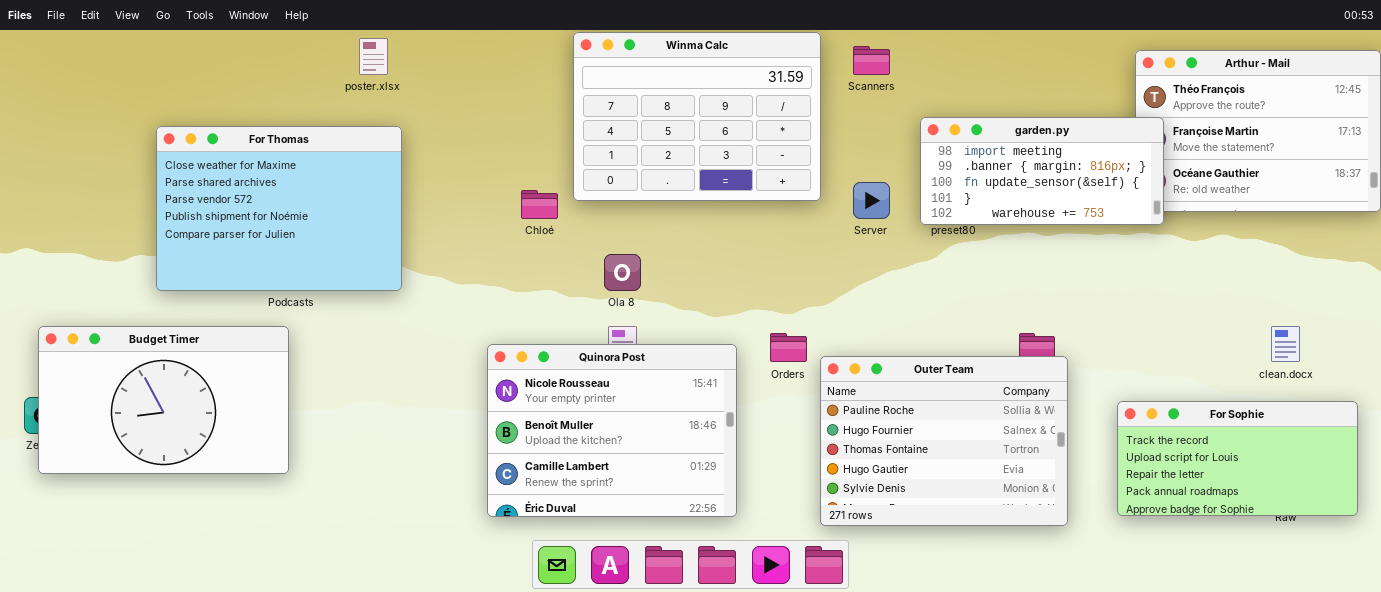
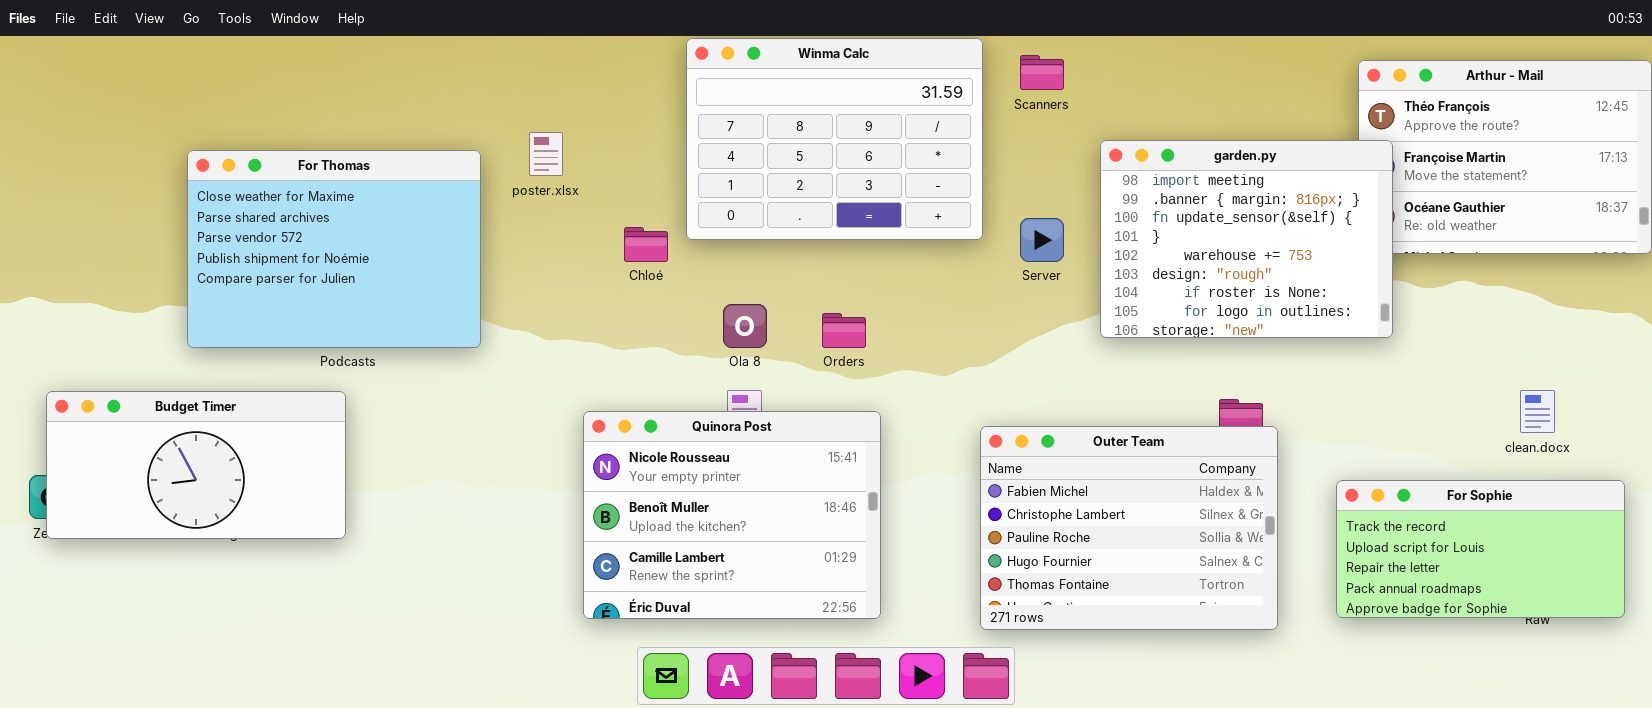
poster.xlsx: [359,38,388,75] -> [529,132,563,176], moved
garden.py: [920,117,1164,225] -> [1100,140,1393,338], resized
Budget Timer: [38,326,289,474] -> [46,391,346,539], resized
Orders: [770,333,807,362] -> [822,313,866,348], moved
Outer Team: [820,356,1068,526] -> [980,426,1278,630], scrolled up 2 rows

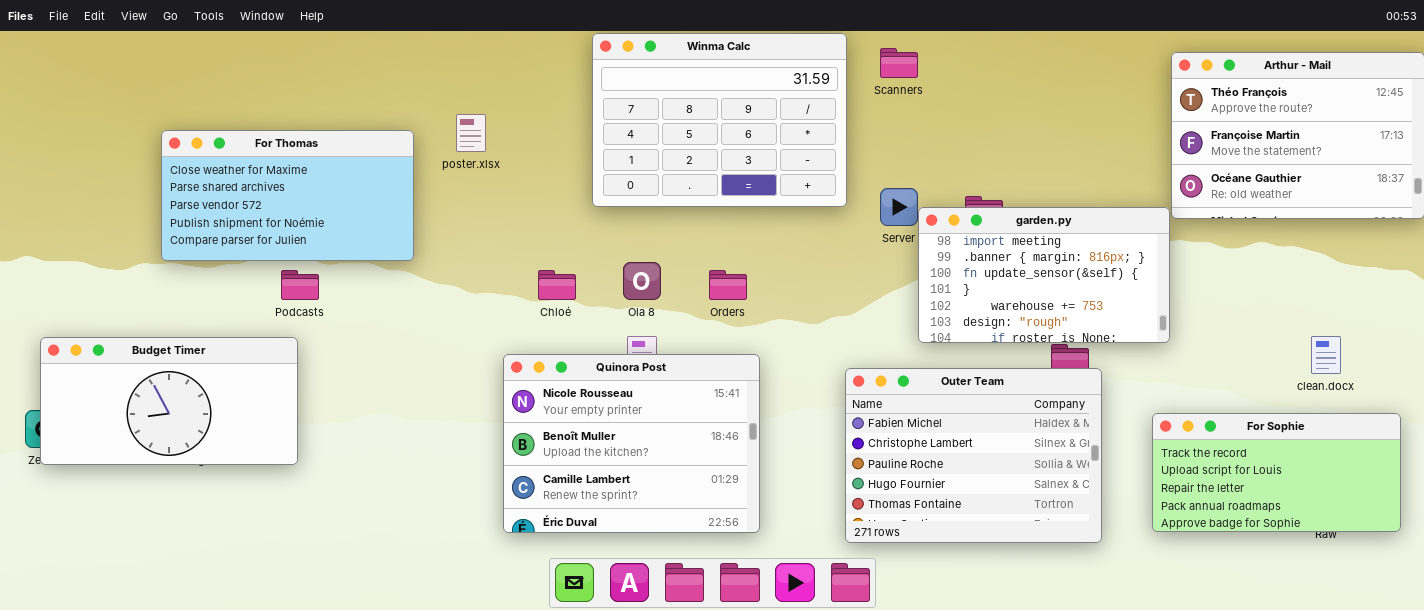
garden.py: [1100,140,1393,338] -> [918,207,1170,343], moved, resized
For Thomas: [187,150,481,348] -> [161,130,414,261], resized
Chloé: [624,227,668,262] -> [538,270,576,300], moved

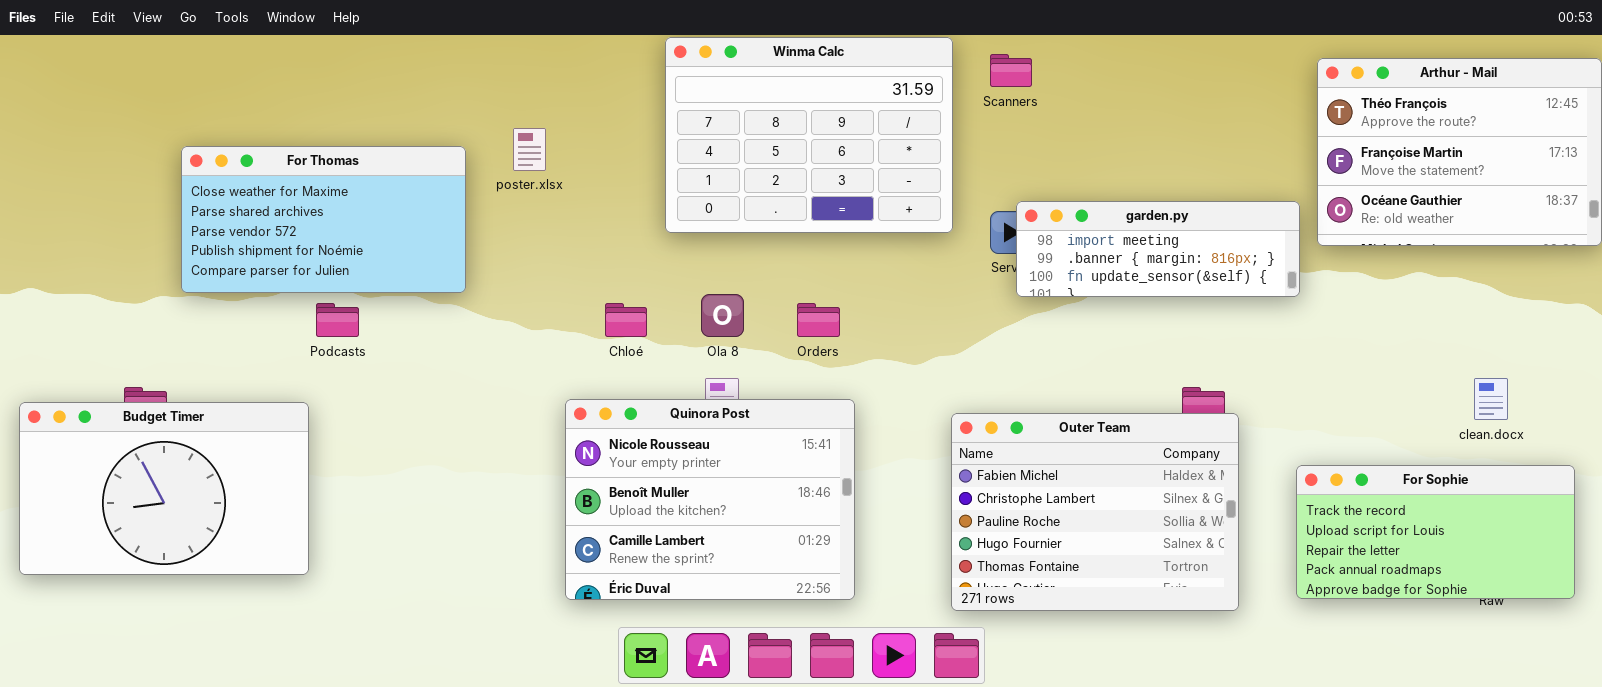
garden.py: [918,207,1170,343] -> [1016,201,1300,297], moved, resized
Budget Timer: [40,337,298,465] -> [19,402,309,575], moved, resized

